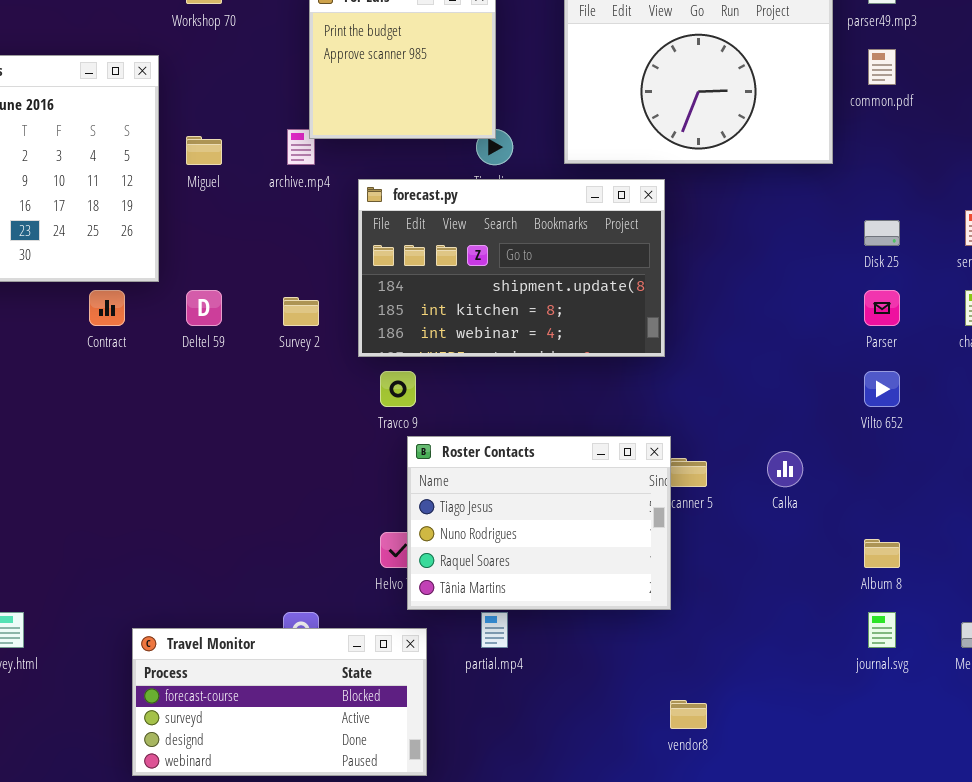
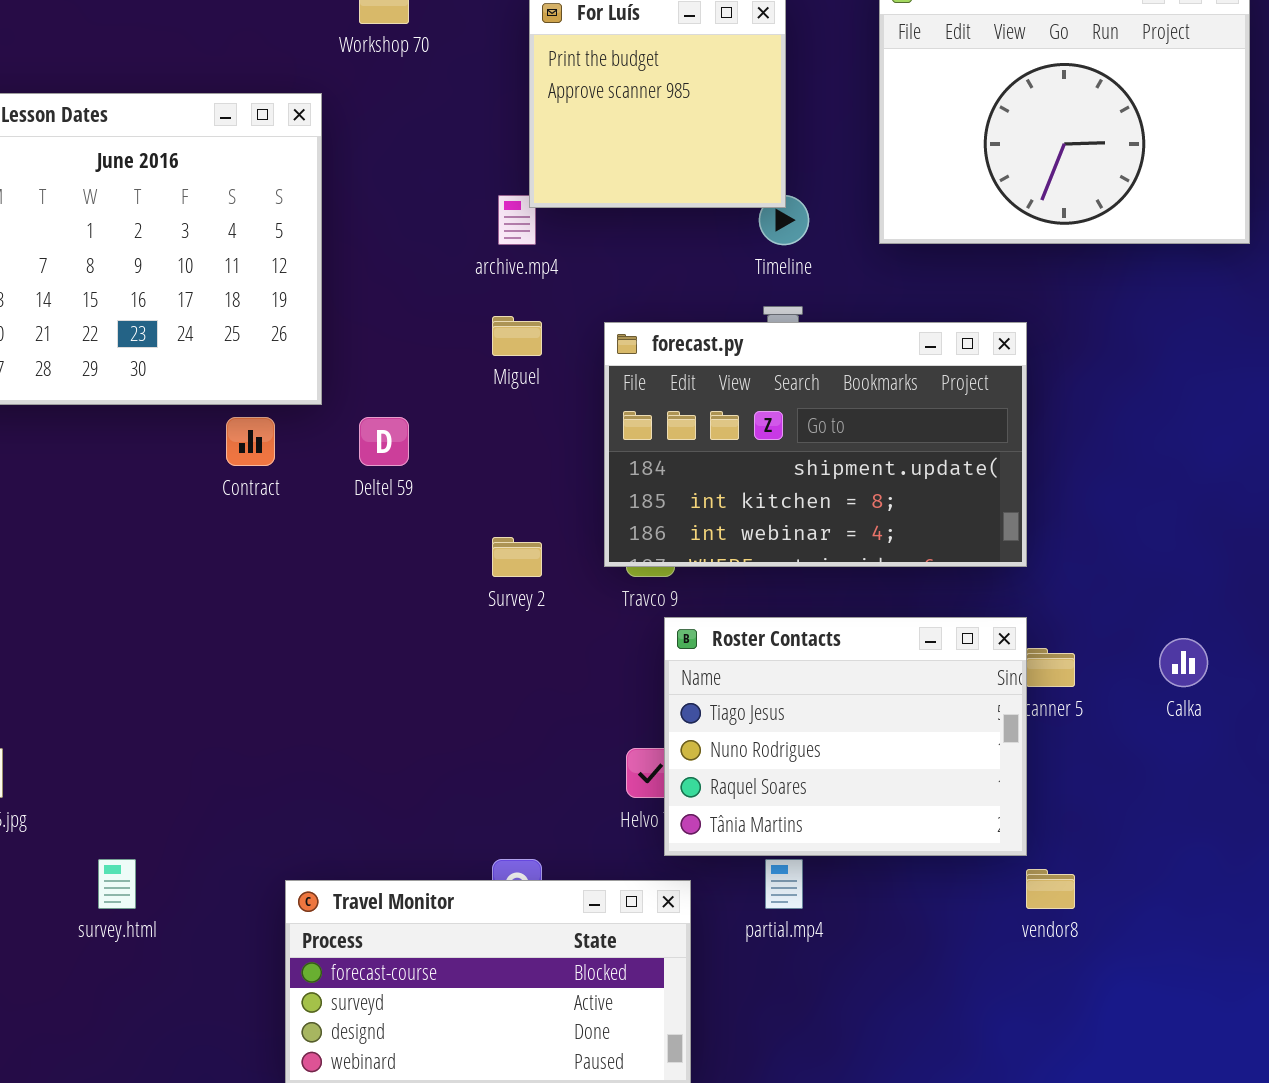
Miguel: [186,136,222,165] -> [492,316,542,356], moved
forecast.py: [358,179,665,357] -> [604,322,1027,567], moved
Survey 2: [283,297,319,326] -> [492,537,542,577], moved
vendor8: [670,700,707,729] -> [1026,869,1075,909], moved

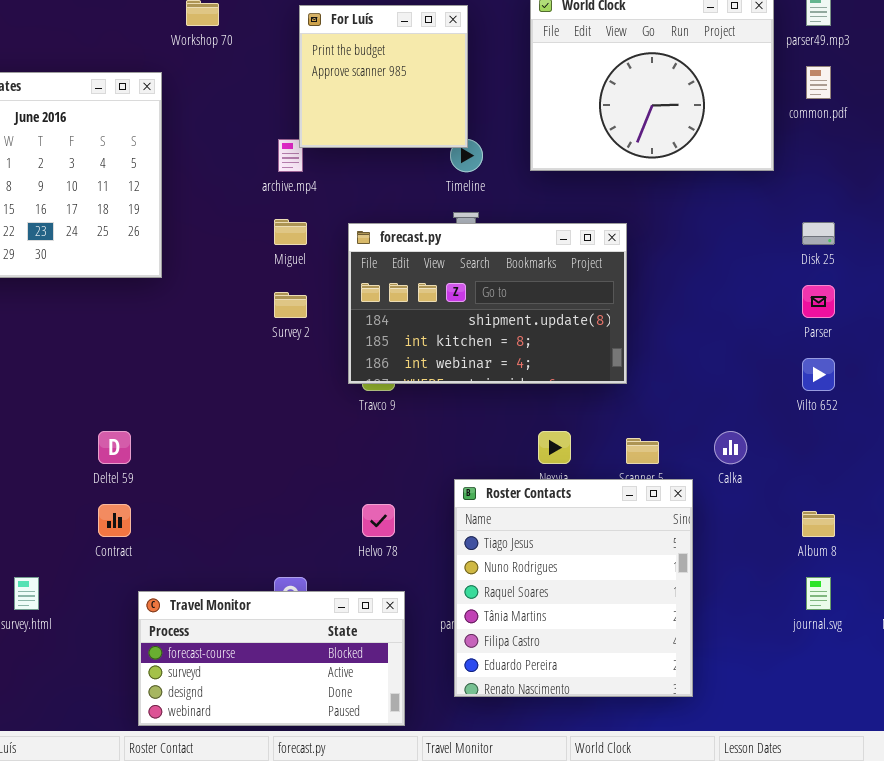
Contract: [226,417,275,466] -> [98,504,131,537], moved
Deltel 59: [359,417,409,466] -> [98,431,131,464], moved
Survey 2: [492,537,542,577] -> [274,292,307,318], moved
Roster Contacts: [664,617,1027,856] -> [454,479,693,697], moved, resized

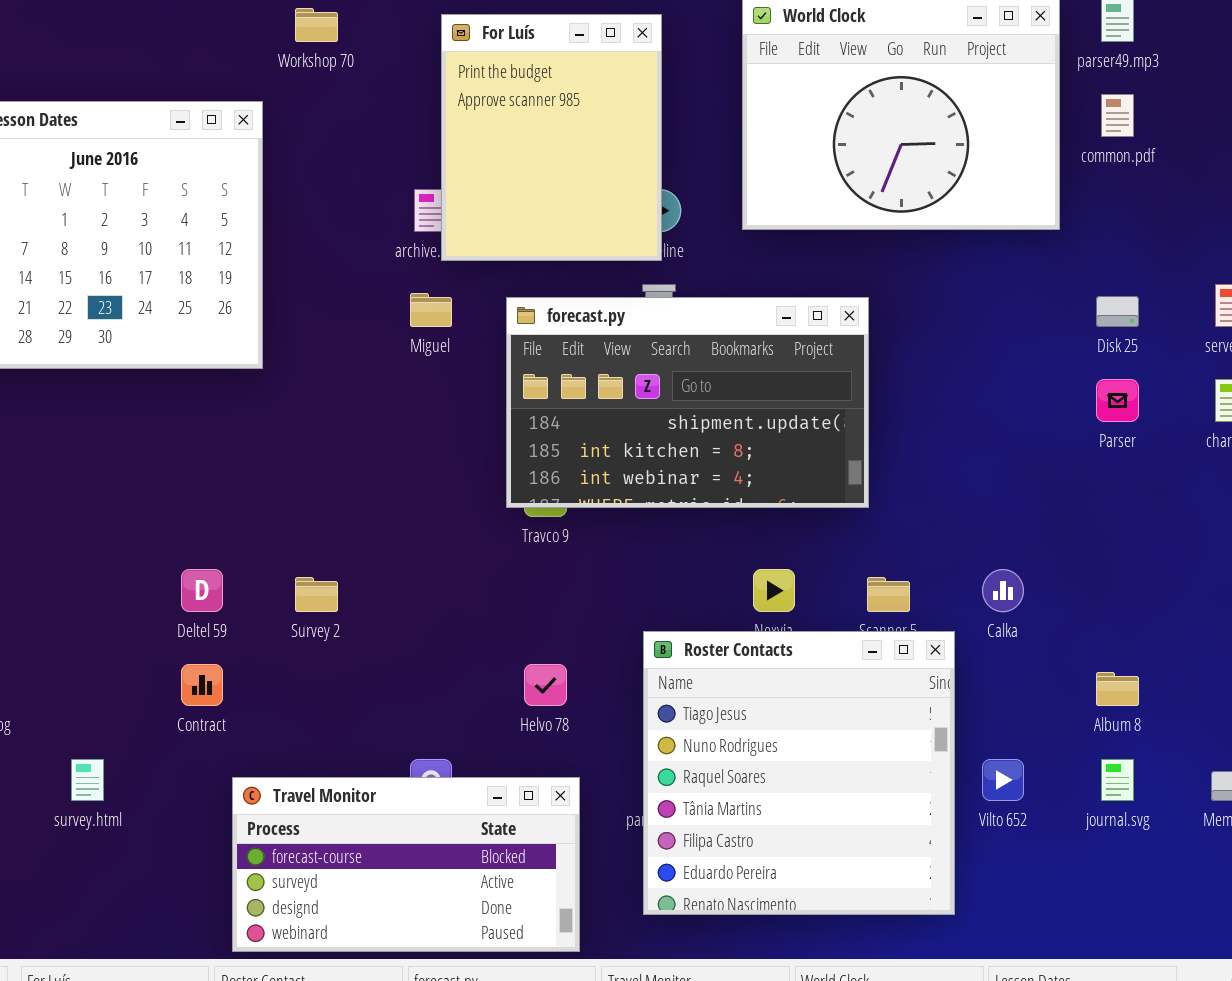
For Luís: [299,5,468,148] -> [441,14,662,261], resized
Survey 2: [274,292,307,318] -> [295,577,338,612], moved
Vilto 652: [802,358,835,391] -> [982,759,1024,801], moved

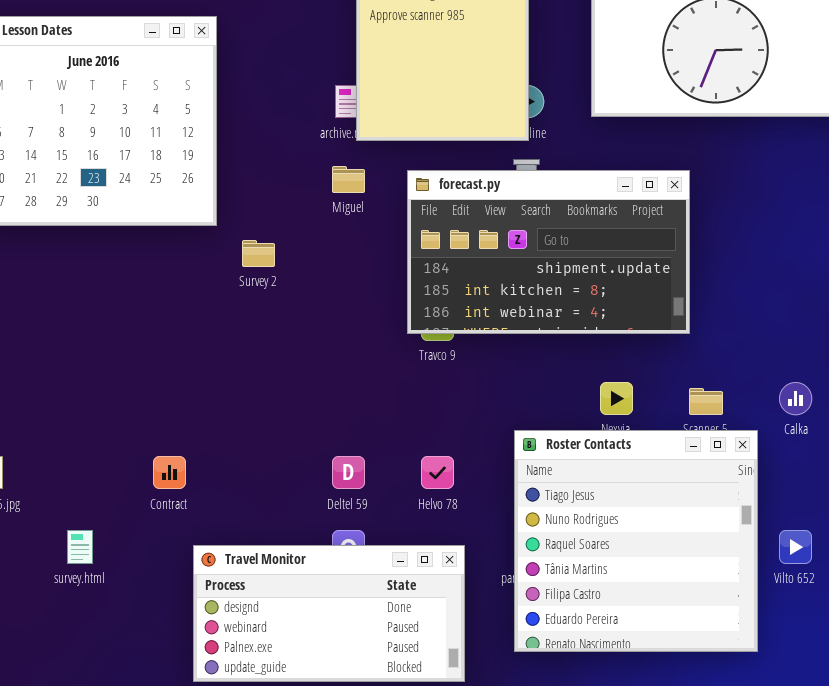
Deltel 59: [181,569,223,612] -> [332,456,365,489], moved
Survey 2: [295,577,338,612] -> [242,240,275,267], moved
Travel Monitor: [232,777,580,952] -> [193,545,465,682], scrolled down 2 rows

